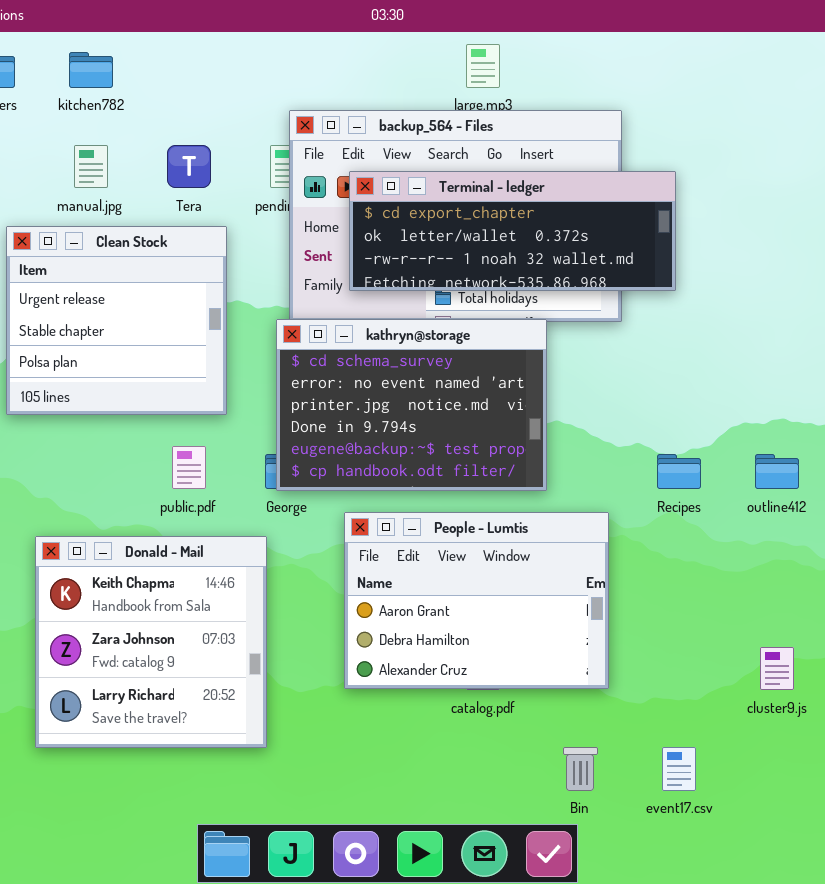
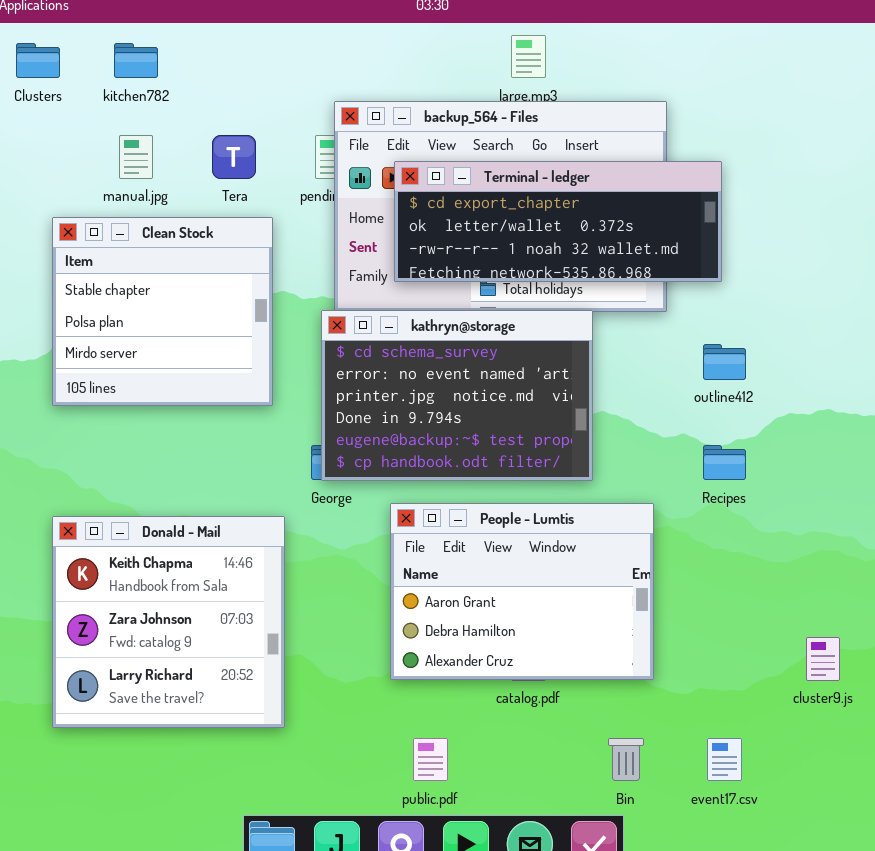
Clean Stock: [6,226,227,415] -> [52,217,273,406], scrolled down 1 row
public.pdf: [172,446,206,489] -> [413,738,448,781], moved
outline412: [755,454,799,489] -> [703,344,746,380], moved
Donald - Mail: [35,536,267,748] -> [52,516,285,728], moved

